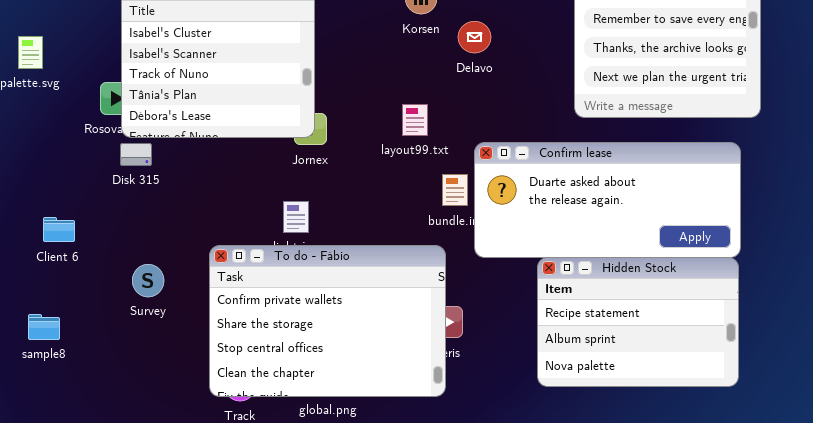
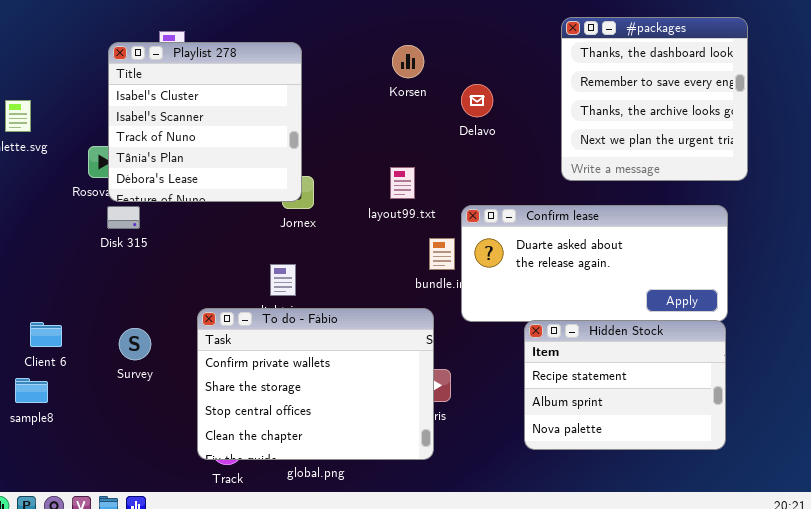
Delavo: [458,21,491,53] -> [461,84,493,117], moved
Client 6: [43,217,75,242] -> [30,322,62,347], moved

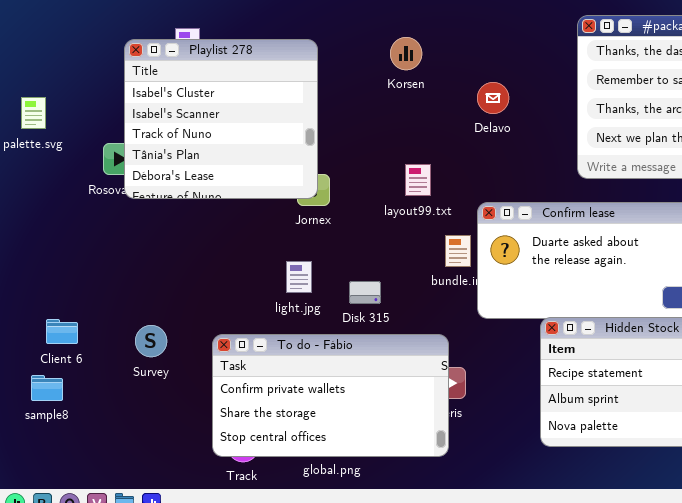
Korsen: [392,45,424,78] -> [390,37,422,70], moved
Disk 315: [107,206,140,229] -> [349,281,381,304], moved
To do - Fábio: [197,308,434,460] -> [212,334,449,457], resized

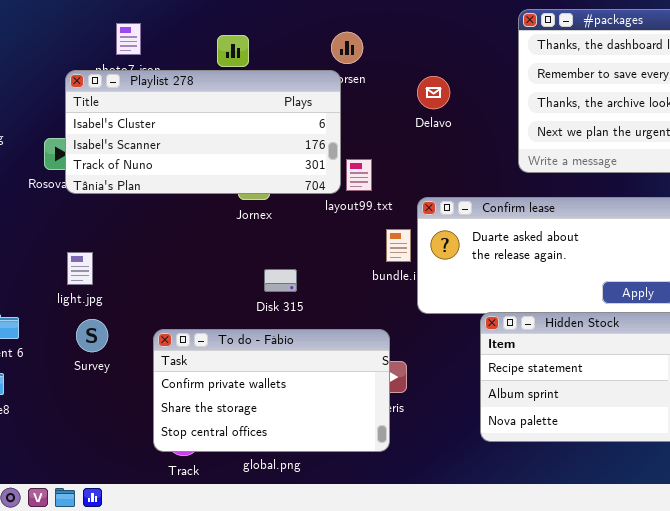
Playlist 278: [124,39,318,199] -> [65,70,341,194], resized
light.jpg: [286,261,312,293] -> [67,252,93,285], moved
Disk 315: [349,281,381,304] -> [264,269,297,292], moved

